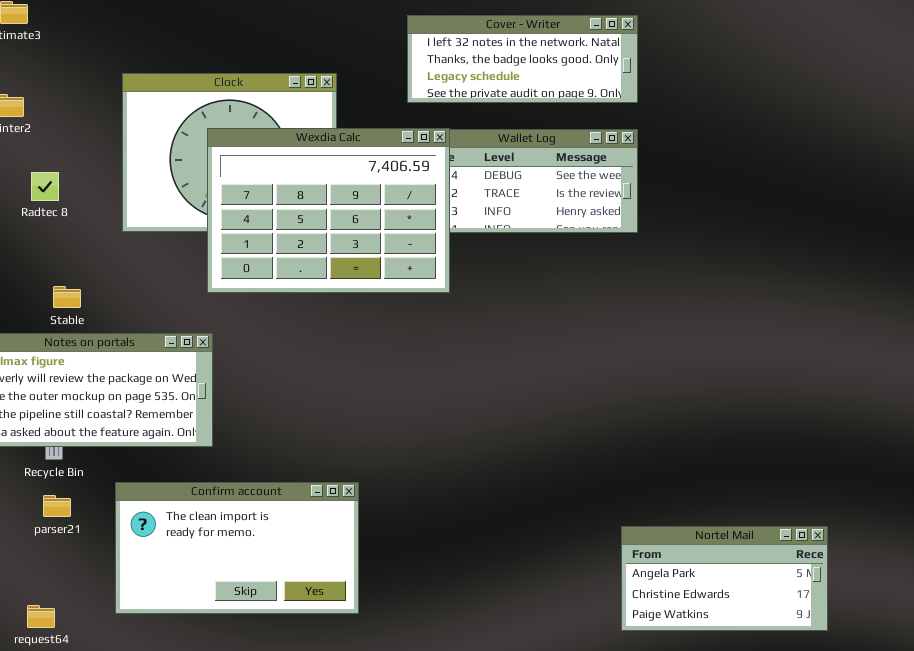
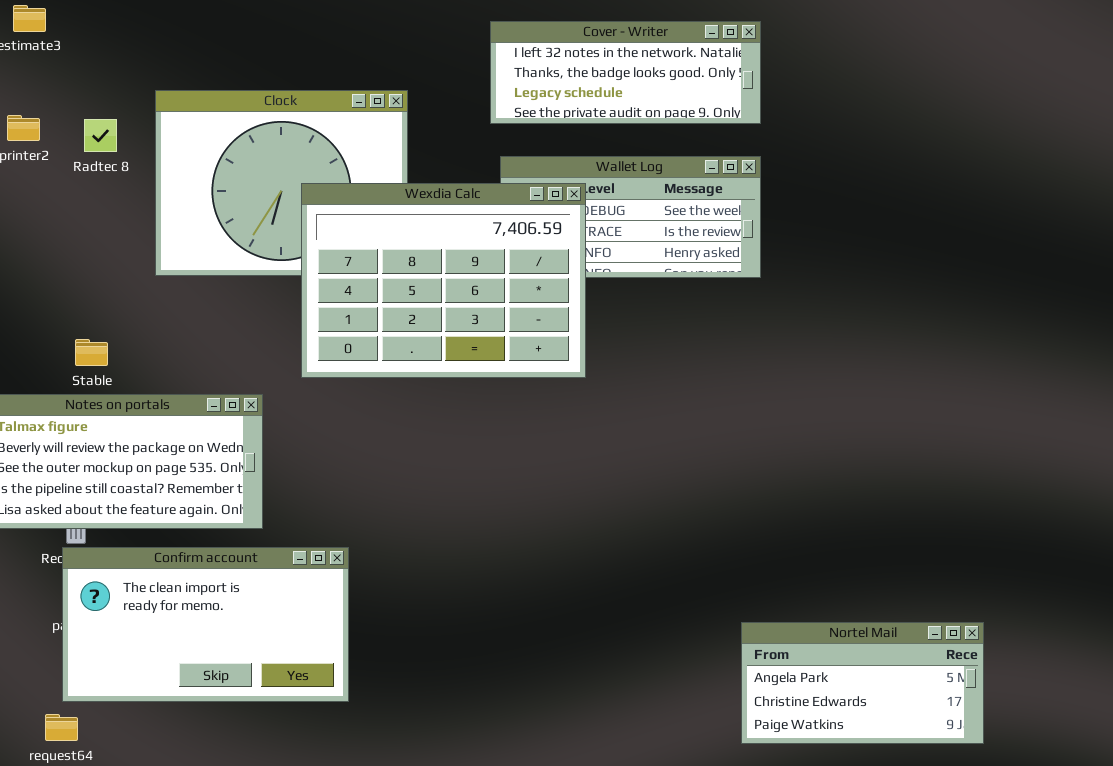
Wexdia Calc: [207,128,450,293] -> [301,183,586,378], moved
Radtec 8: [31,172,59,201] -> [84,119,117,152], moved
Confirm account: [115,482,359,614] -> [62,547,349,702], moved

